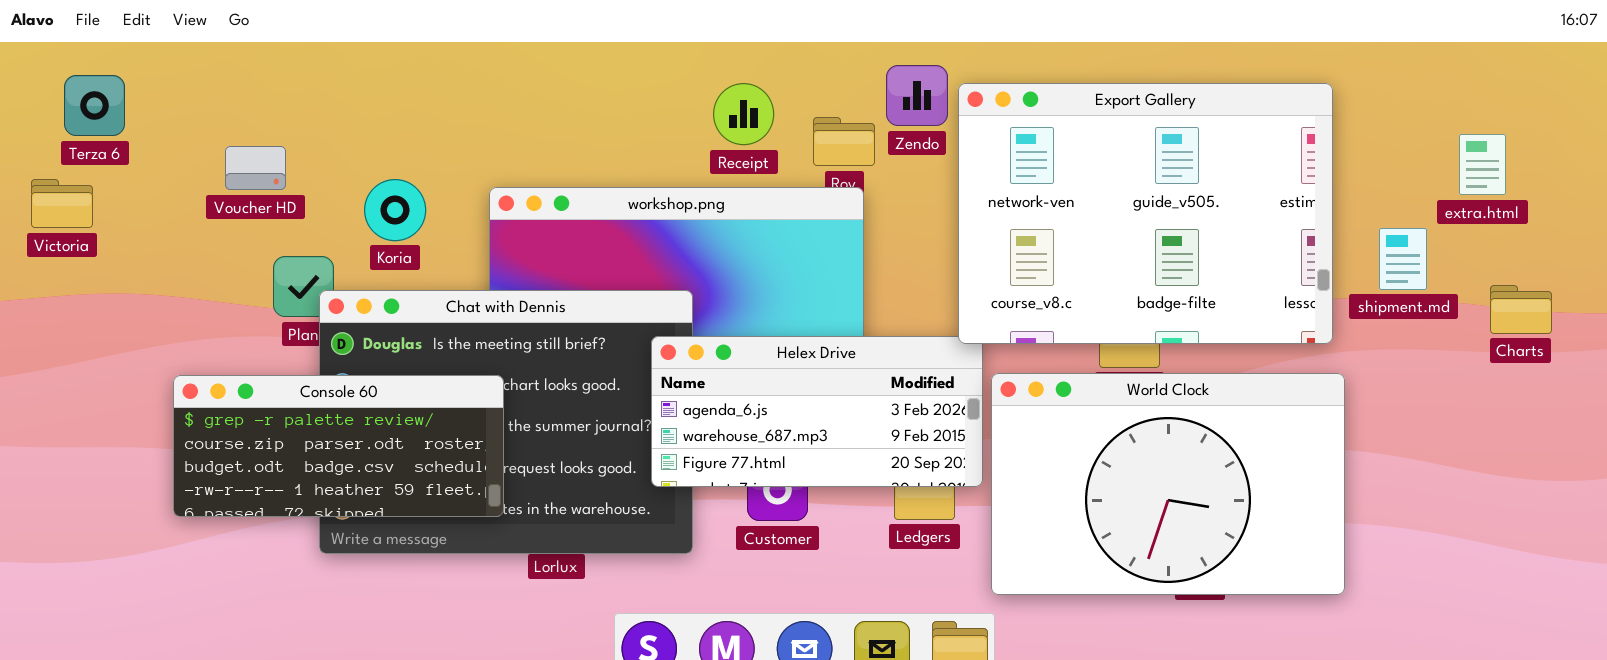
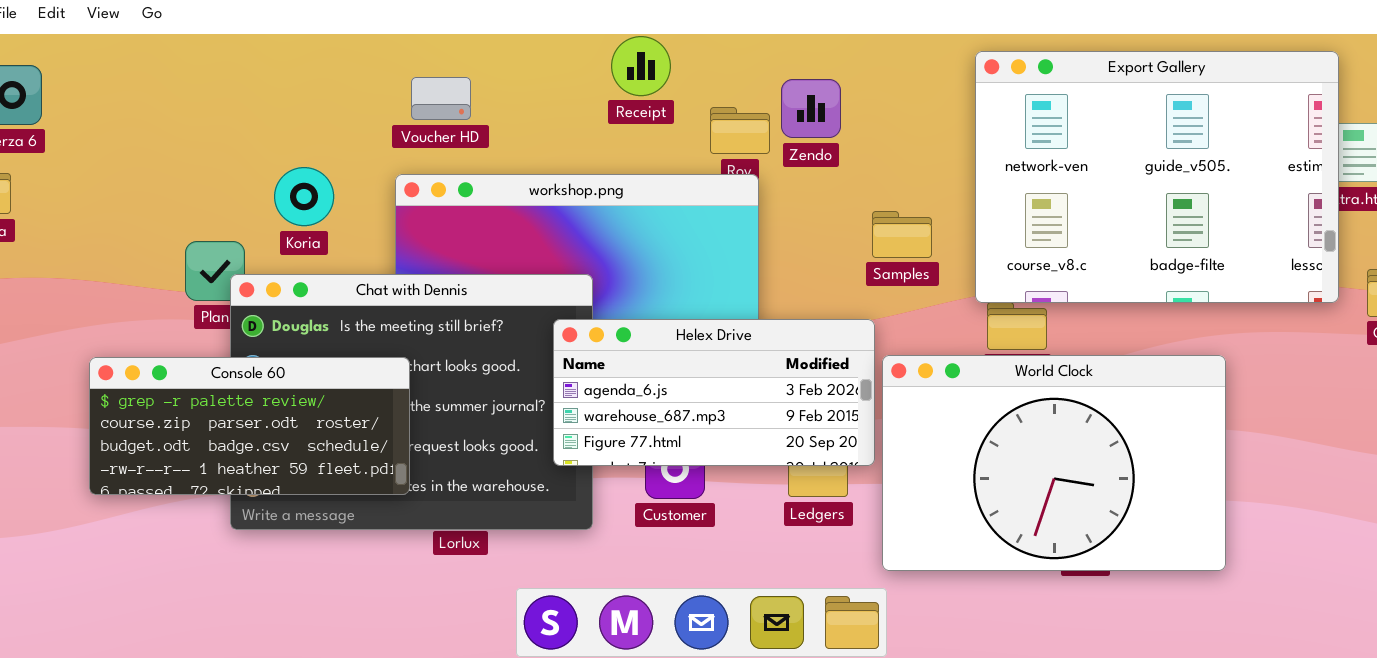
Zendo: [886,65,948,126] -> [781,79,841,138], moved
Receipt: [713,83,774,145] -> [611,36,671,96], moved
Export Gallery: [958,83,1333,344] -> [975,51,1339,303], moved
Voucher HD: [225,146,286,190] -> [411,77,471,120], moved

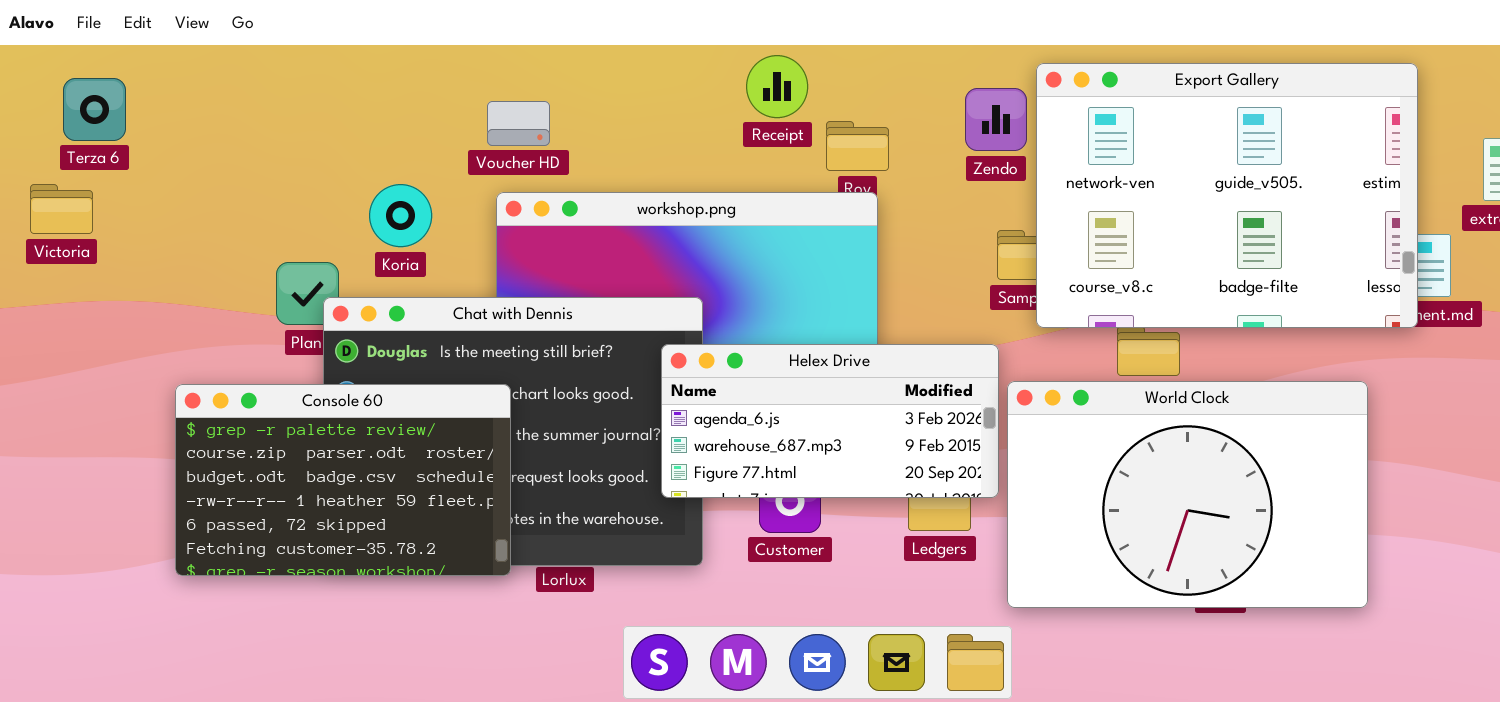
Receipt: [611,36,671,96] -> [746,55,808,118], moved
Export Gallery: [975,51,1339,303] -> [1036,63,1418,328], moved
Voucher HD: [411,77,471,120] -> [487,101,550,146], moved
Zendo: [781,79,841,138] -> [965,88,1027,151], moved
Console 60: [89,357,410,495] -> [175,384,511,576], resized

